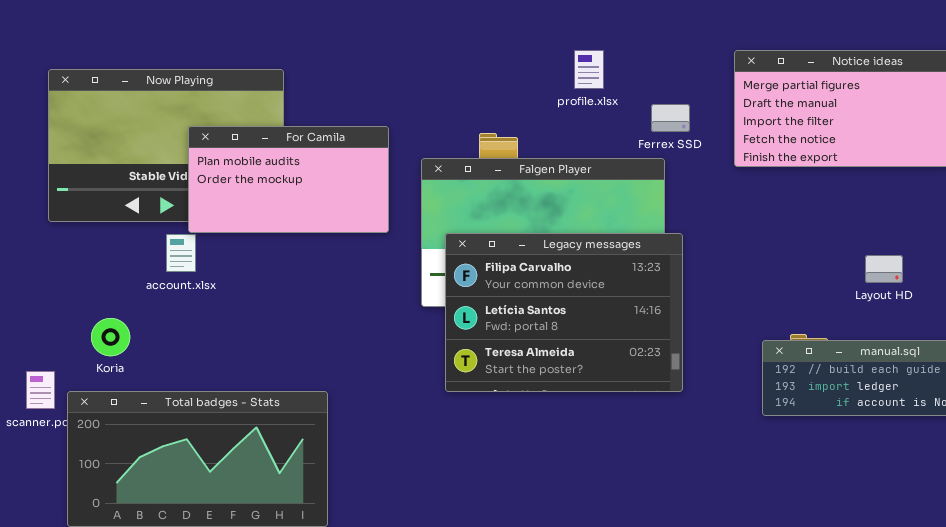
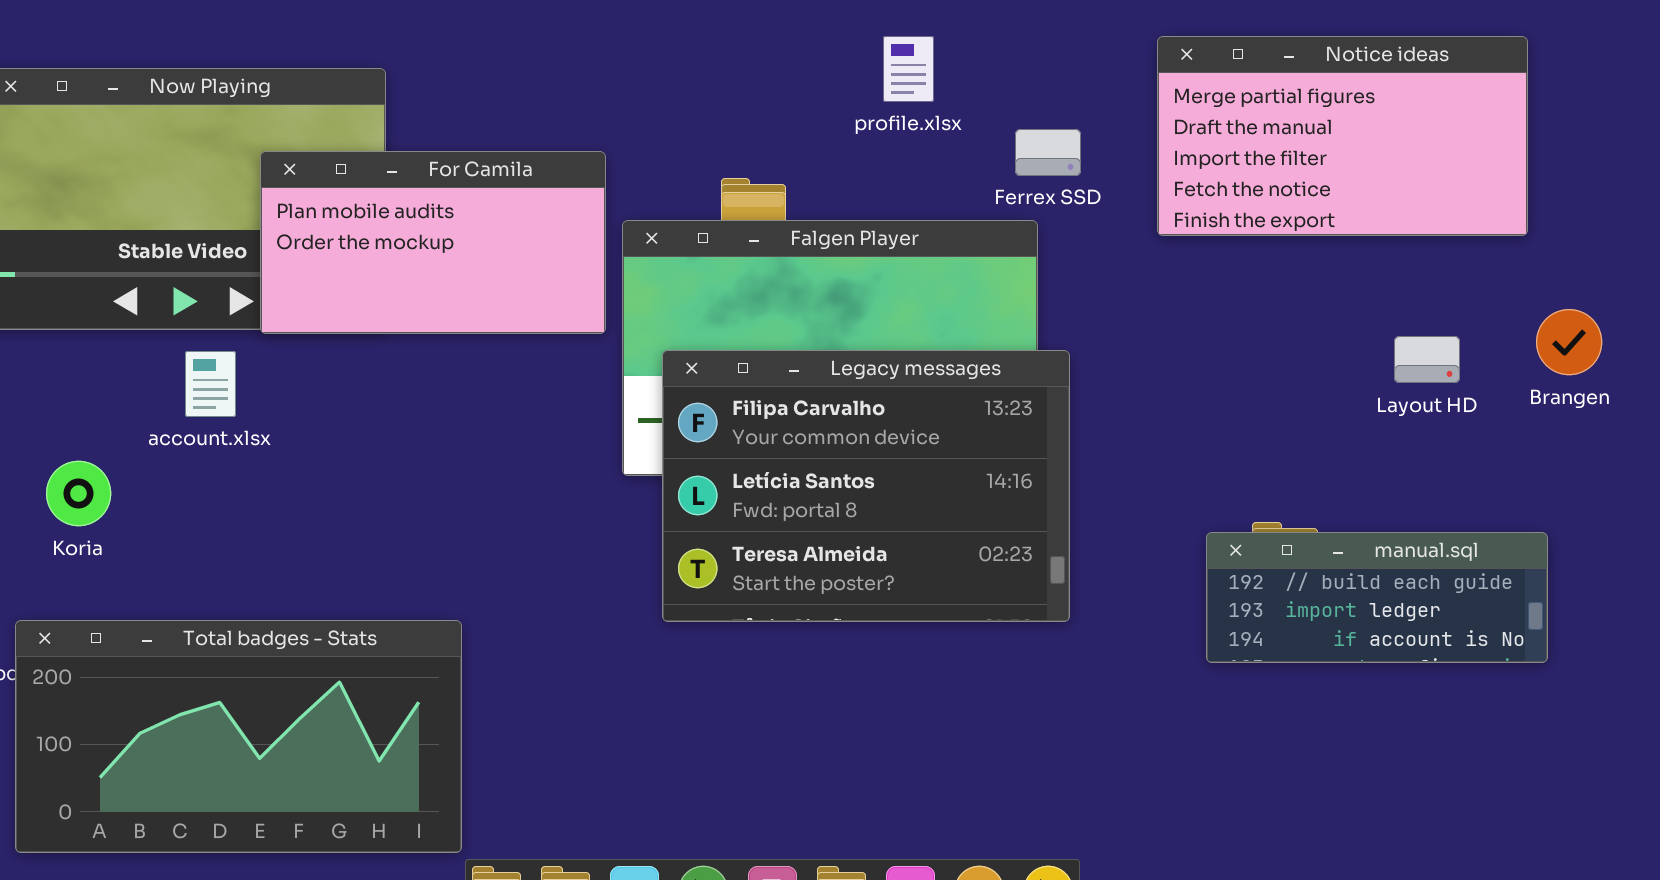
For Camila: [188,126,389,233] -> [260,151,606,334], moved
Layout HD: [865,255,903,283] -> [1394,336,1460,383], moved
Koria: [91,318,130,356] -> [46,461,111,526], moved

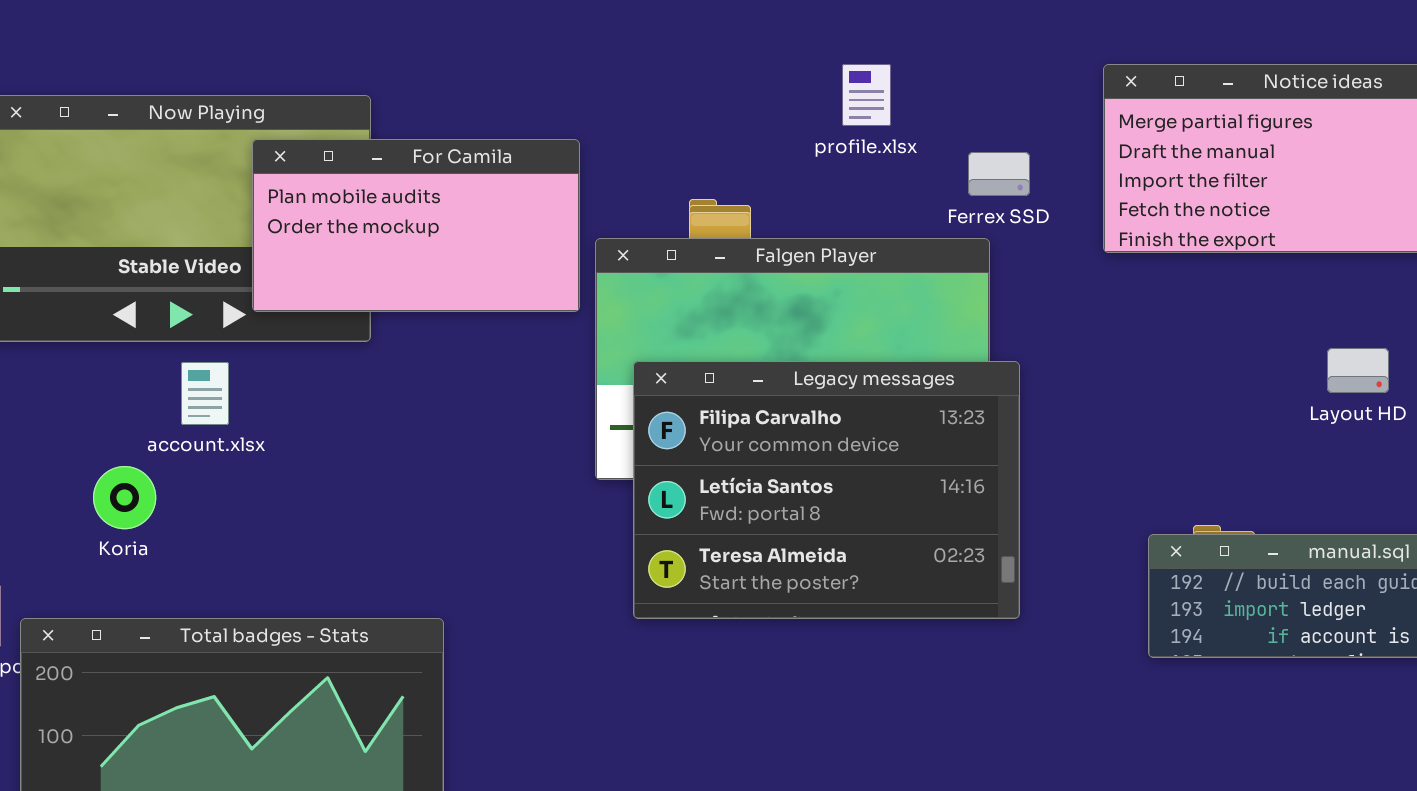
For Camila: [260,151,606,334] -> [252,139,580,312], moved
Koria: [46,461,111,526] -> [93,466,156,529], moved

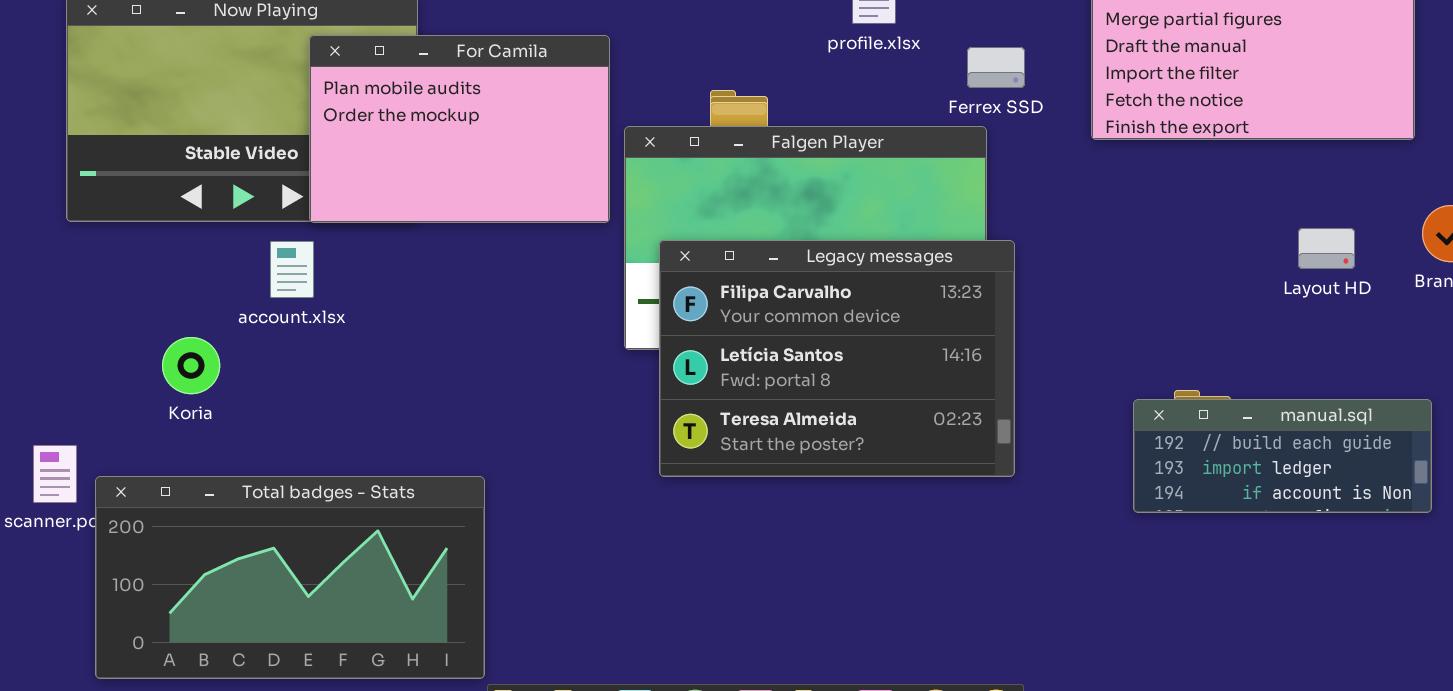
For Camila: [252,139,580,312] -> [309,35,610,223], resized
account.xlsx: [181,362,229,425] -> [270,241,314,298], moved

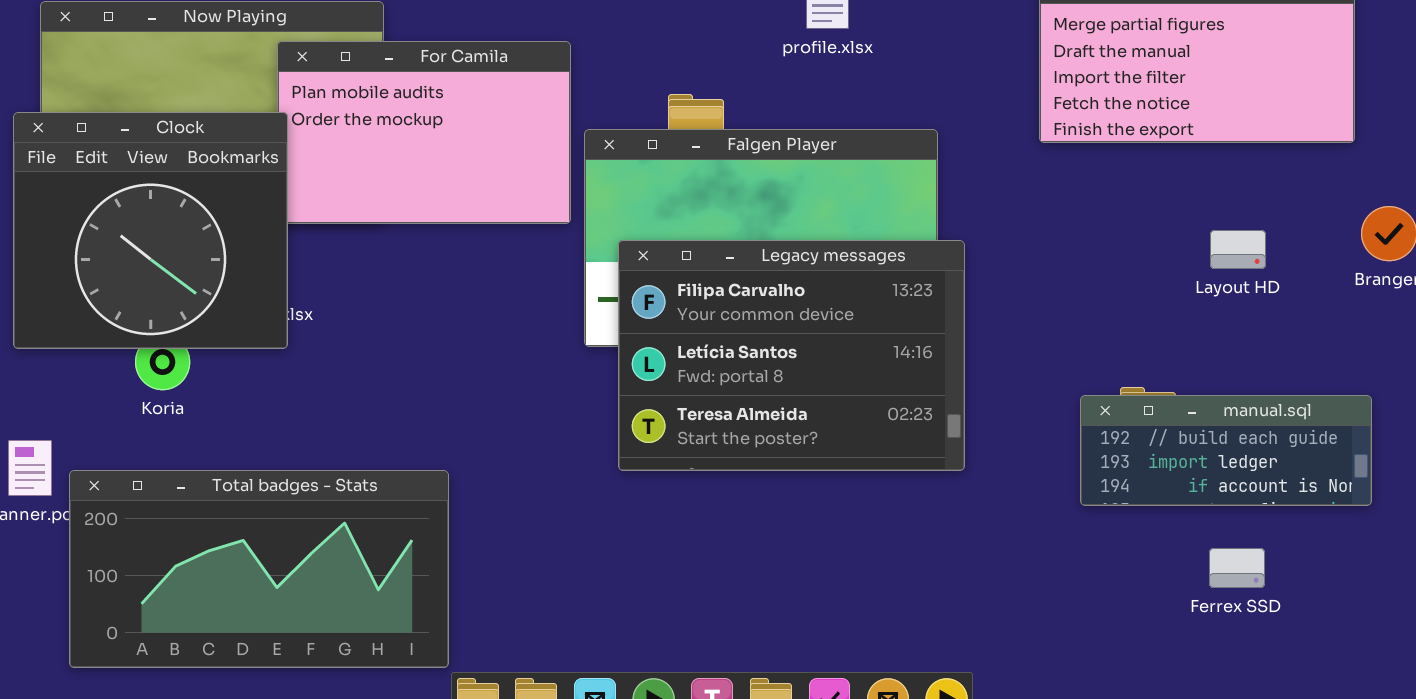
Ferrex SSD: [967,47,1025,88] -> [1209,548,1265,588], moved
Clock: none -> [13,112,288,349], opened
Layout HD: [1298,228,1355,269] -> [1210,230,1266,269], moved

